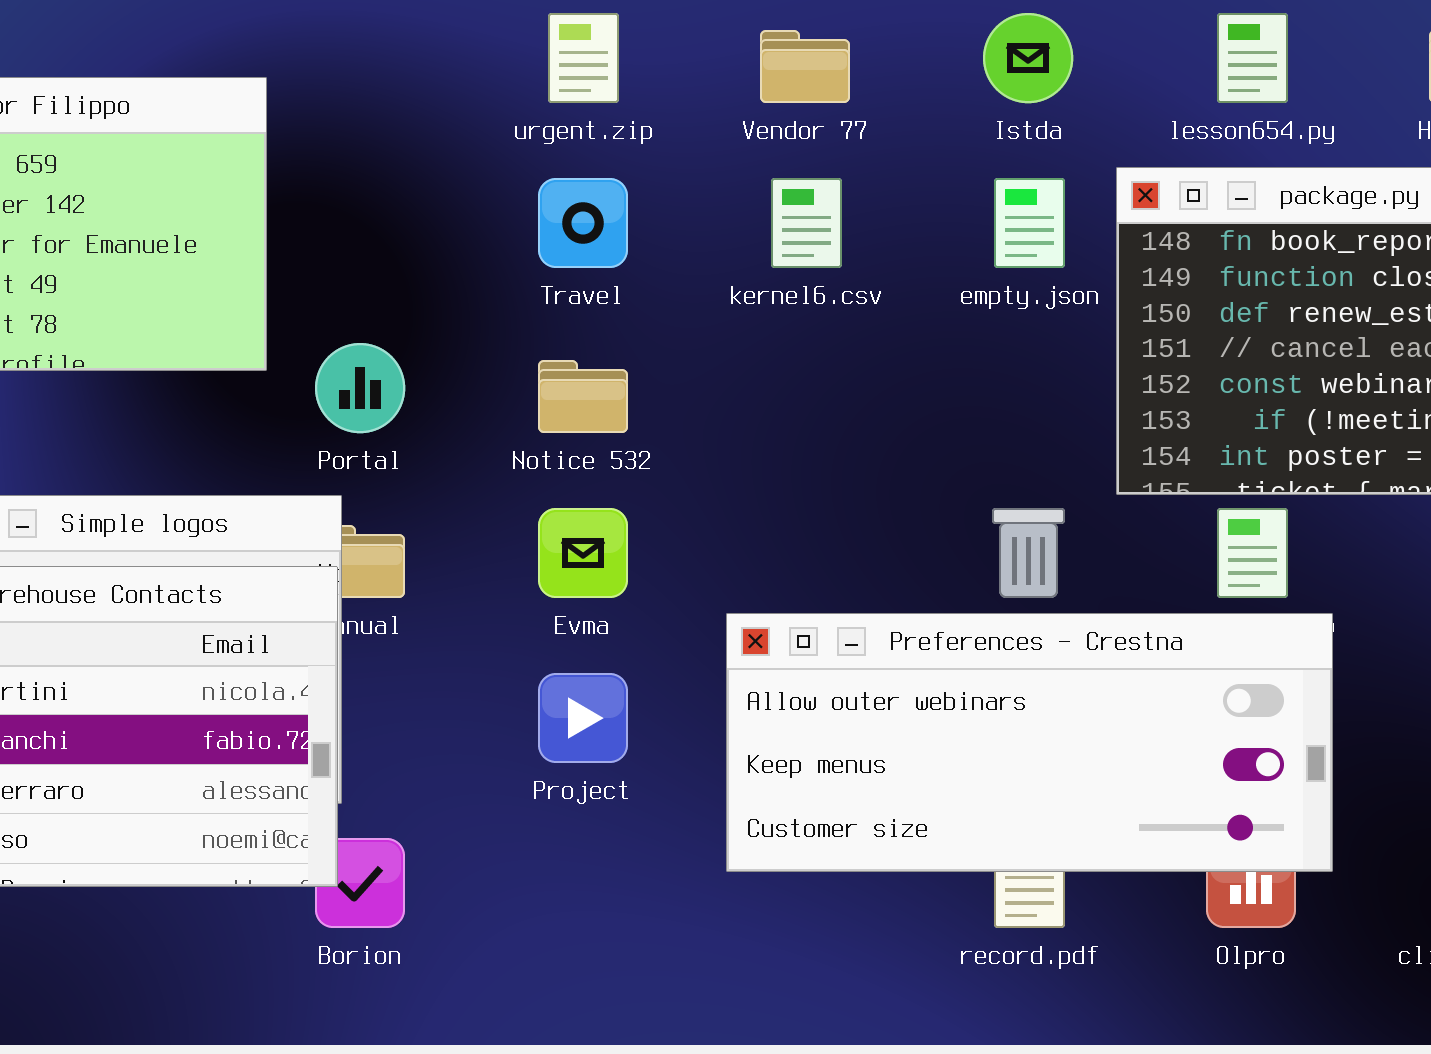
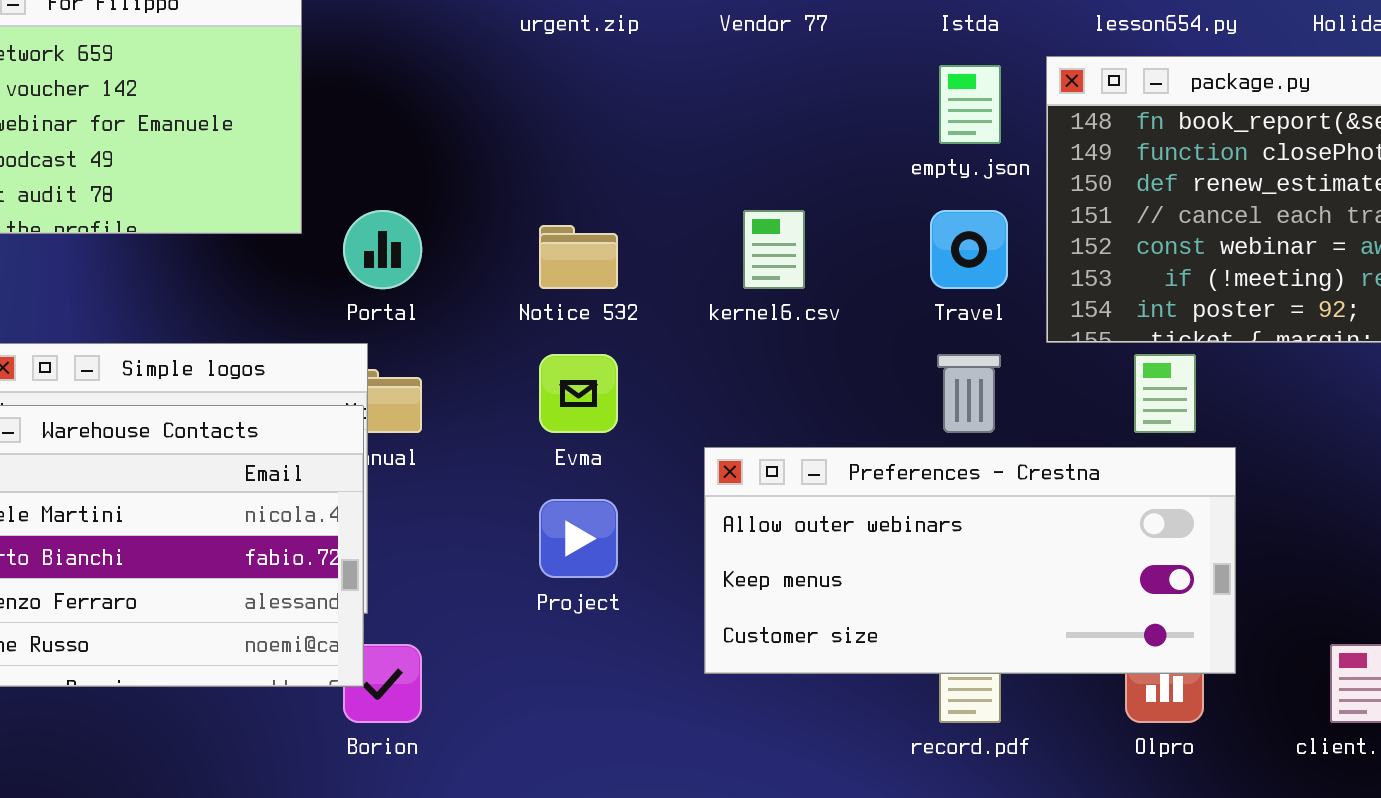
Travel: [538,178,628,268] -> [930,210,1008,289], moved
kernel6.csv: [771,178,842,268] -> [743,210,805,289], moved

